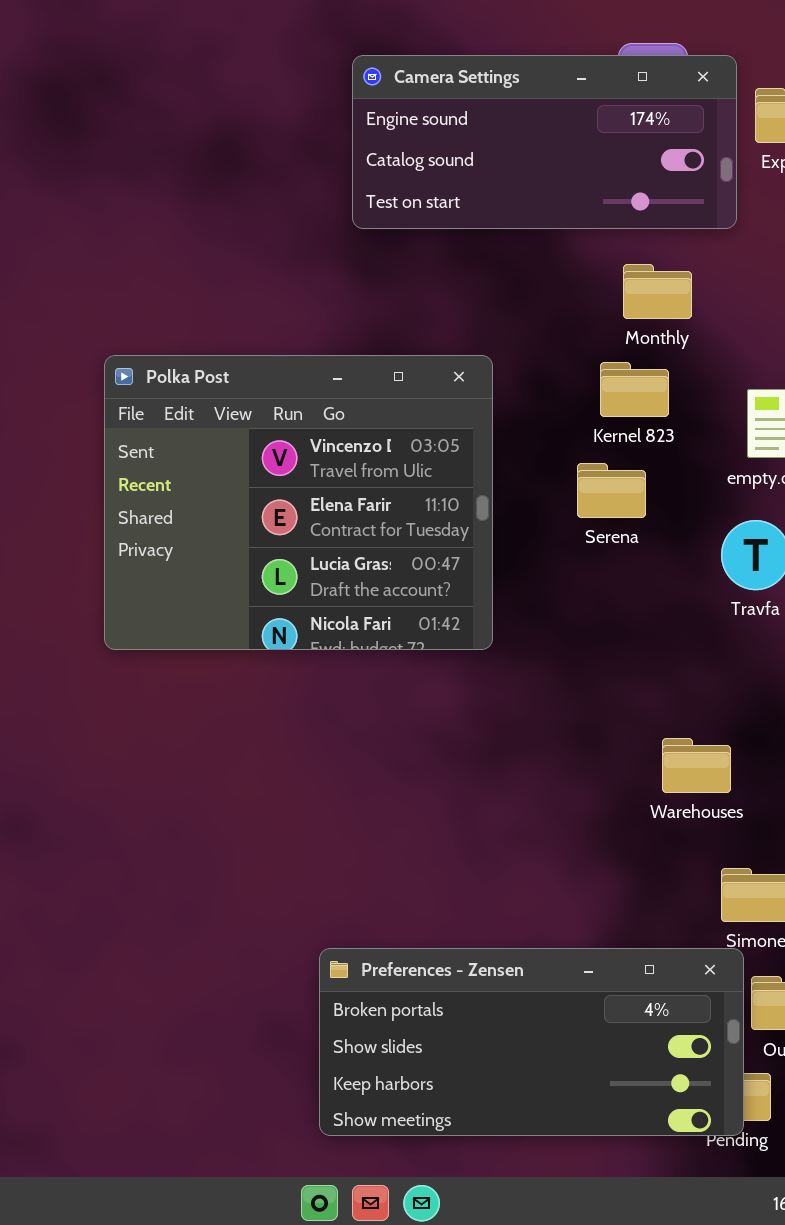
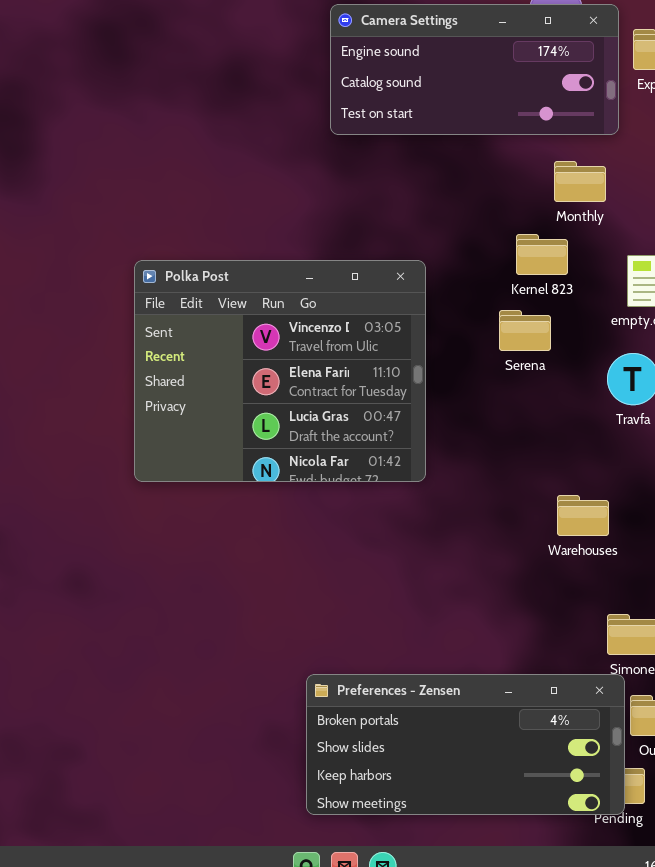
Monthly: [623,264,692,319] -> [554,161,606,202], moved
Polka Post: [104,355,493,650] -> [134,260,426,482], moved
Warehouses: [662,738,731,793] -> [557,495,609,536], moved

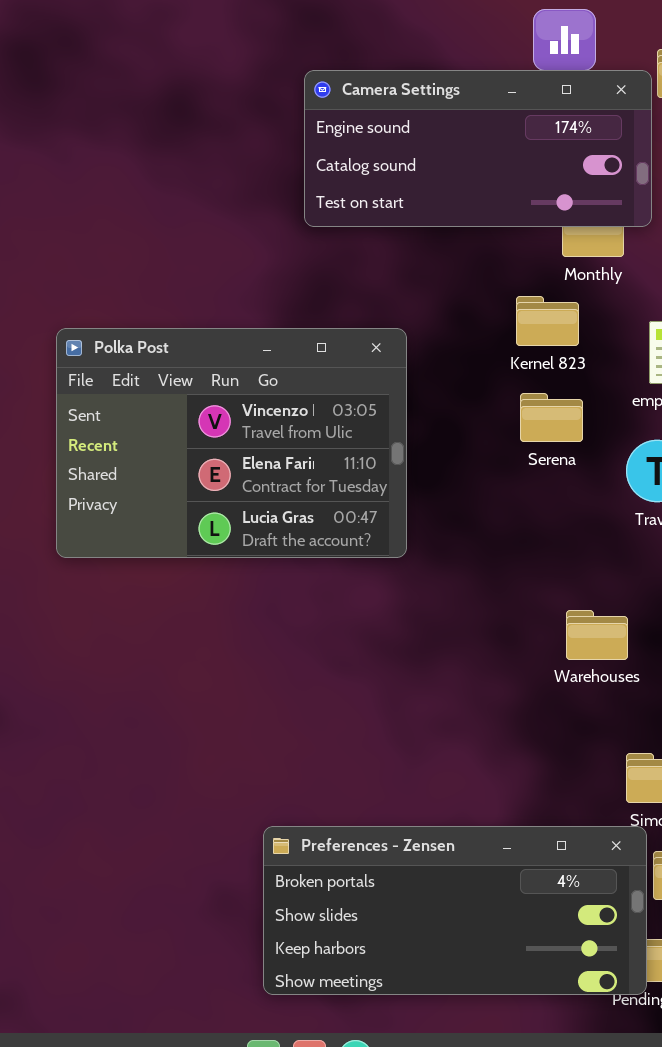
Camera Settings: [330,4,619,135] -> [304,70,652,227], moved
Polka Post: [134,260,426,482] -> [56,328,407,558], resized
Serena: [499,310,551,351] -> [520,393,583,442], moved

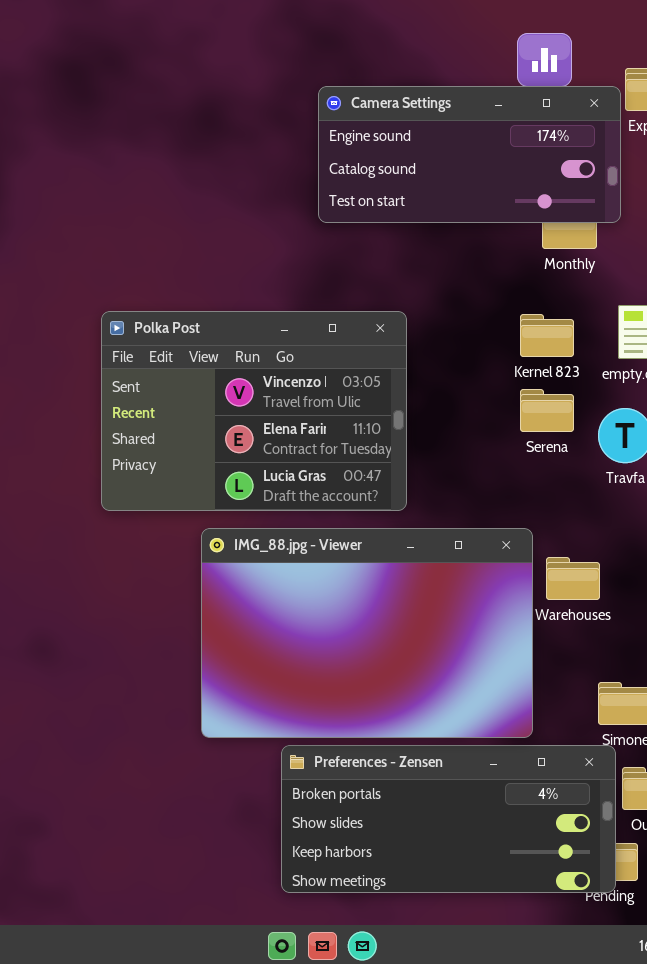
Kernel 823: [516,296,579,346] -> [520,314,574,357], moved
Serena: [520,393,583,442] -> [520,389,574,432], moved
IMG_88.jpg - Viewer: none -> [201,528,533,738], opened

